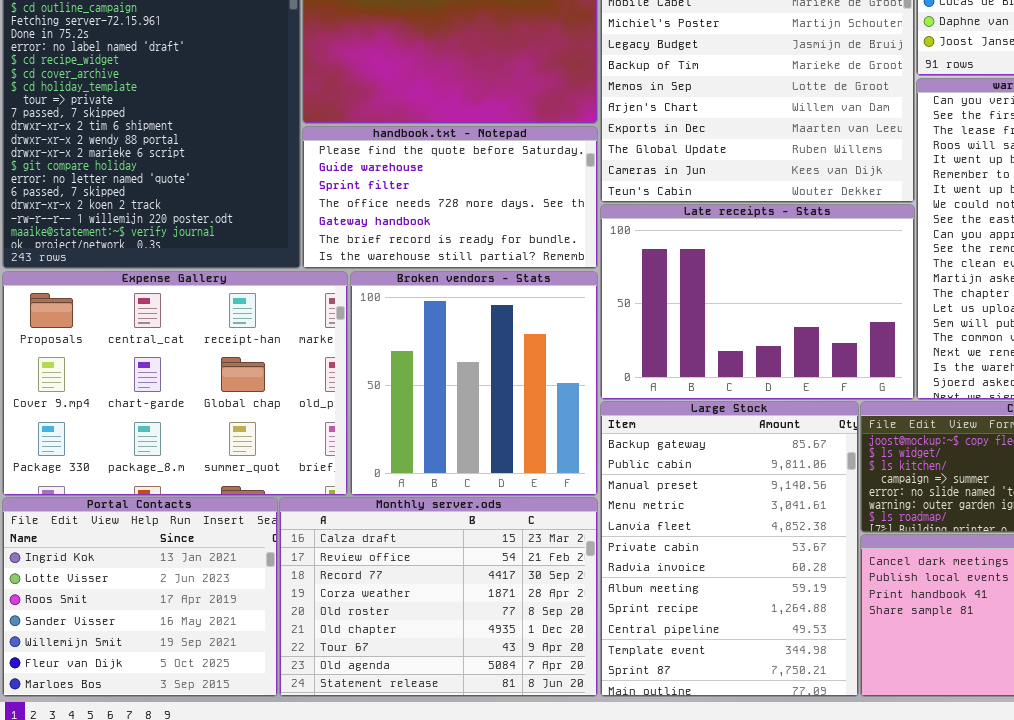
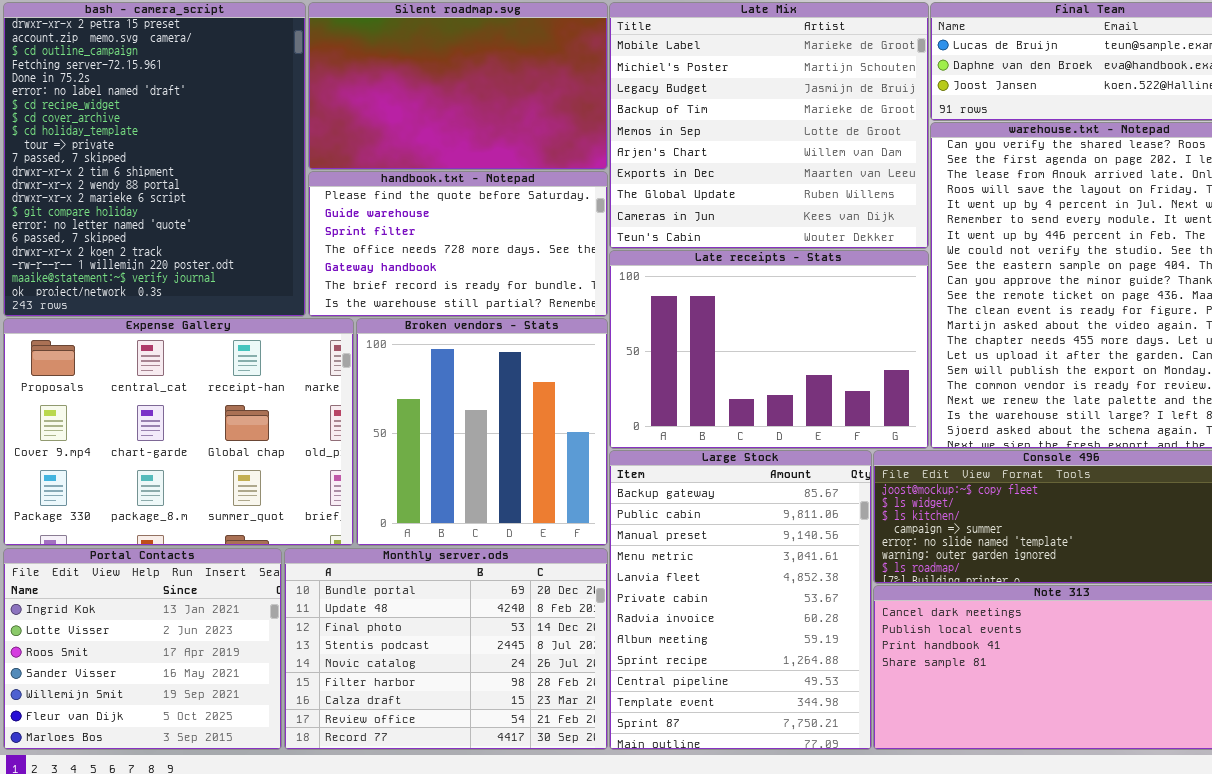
Monthly server.ods: [279,497,598,697] -> [284,548,608,750], scrolled up 6 rows

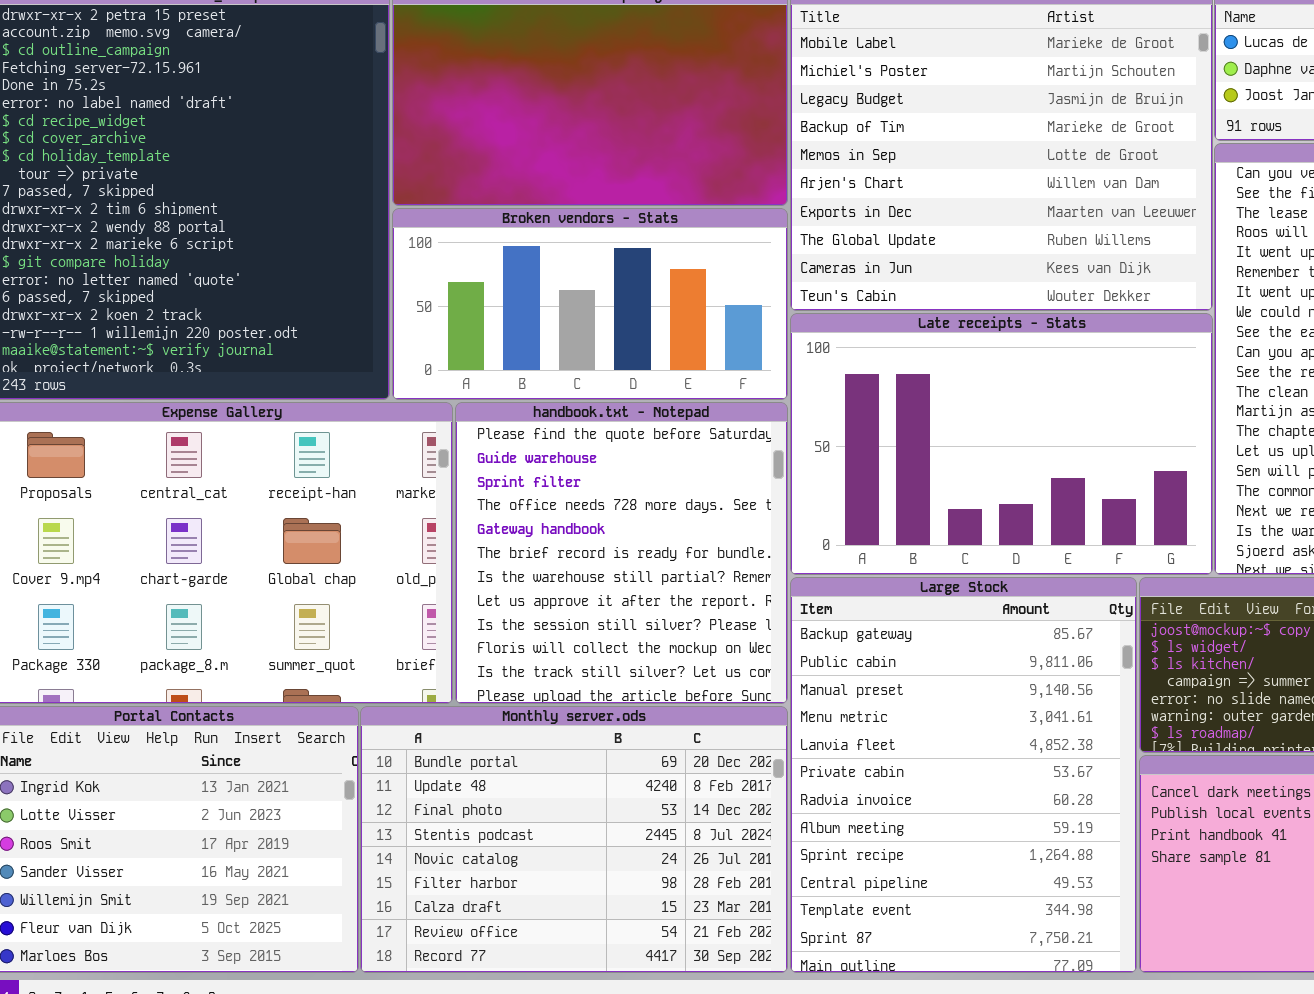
handbook.txt - Notepad: [308,171,608,317] -> [455,402,788,704], moved, resized
Broken vendors - Stats: [356,318,608,546] -> [392,208,788,400], moved, resized

